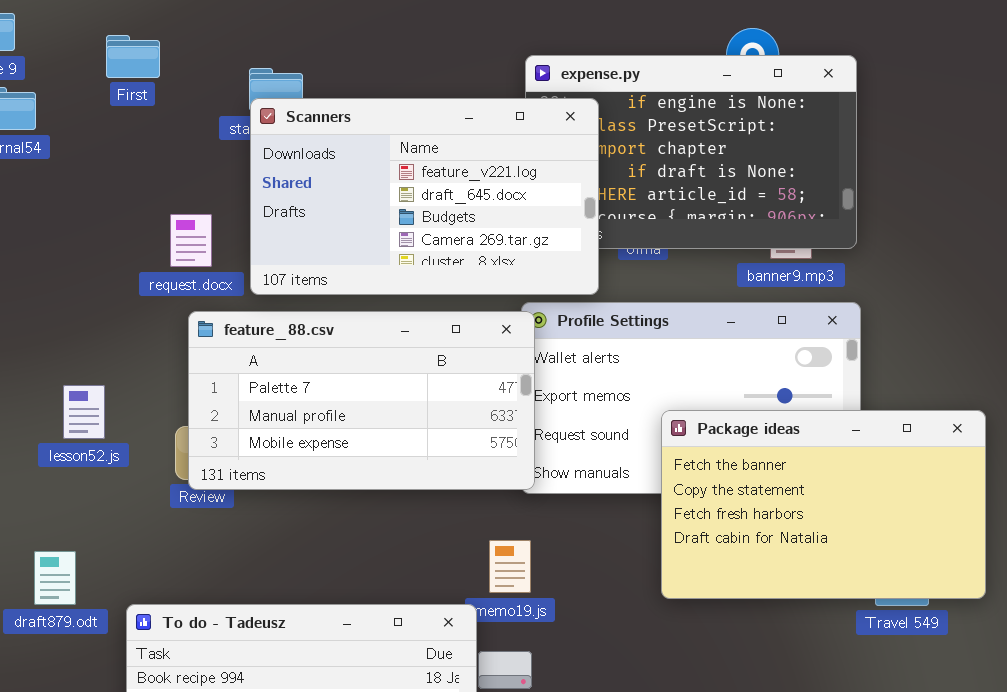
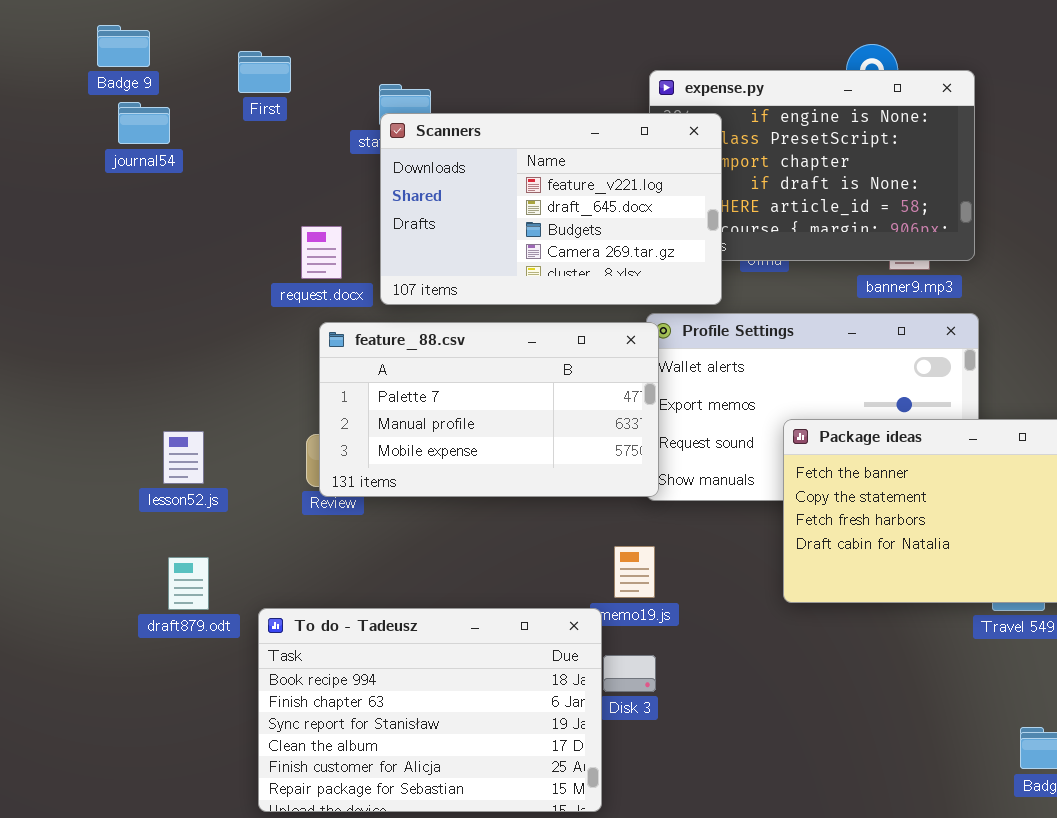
lesson52.js: [63,385,105,439] -> [163,431,204,484], moved

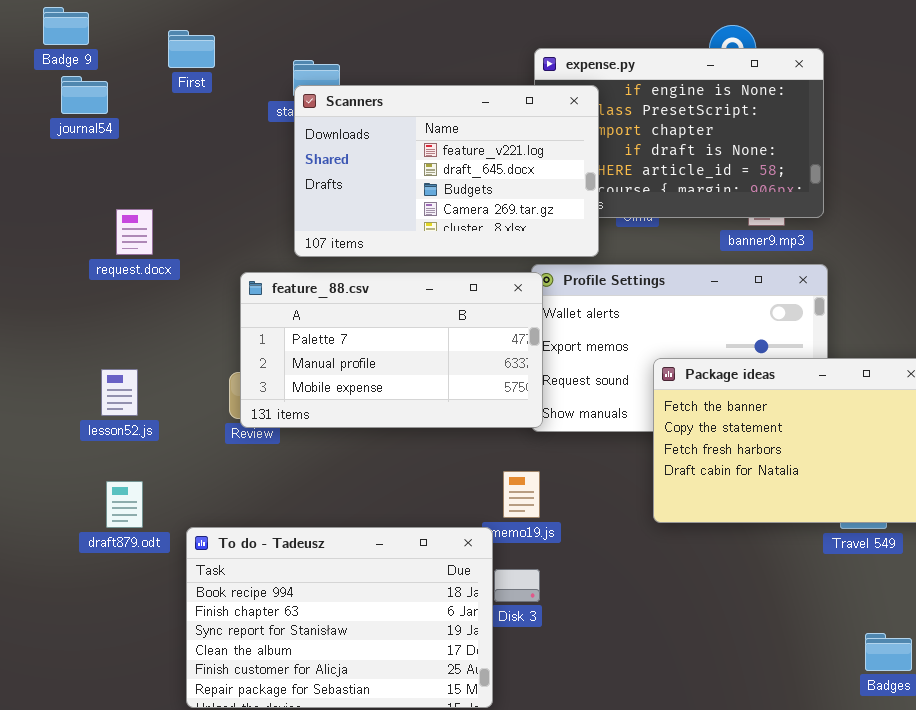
request.docx: [301,226,342,279] -> [116,209,153,255], moved

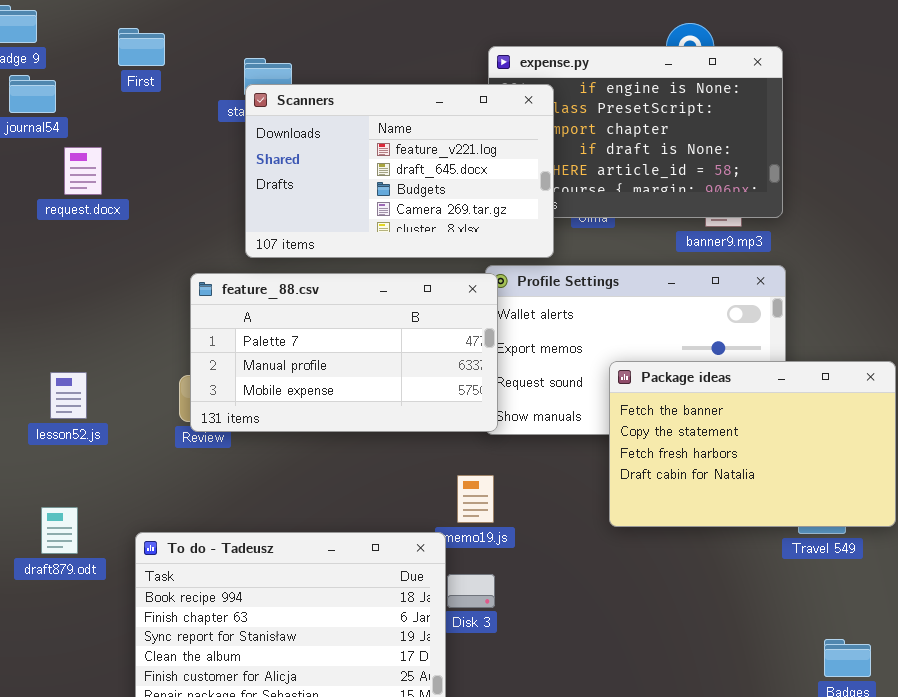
request.docx: [116,209,153,255] -> [64,147,102,195], moved
draft879.odt: [106,481,143,528] -> [41,507,78,554], moved

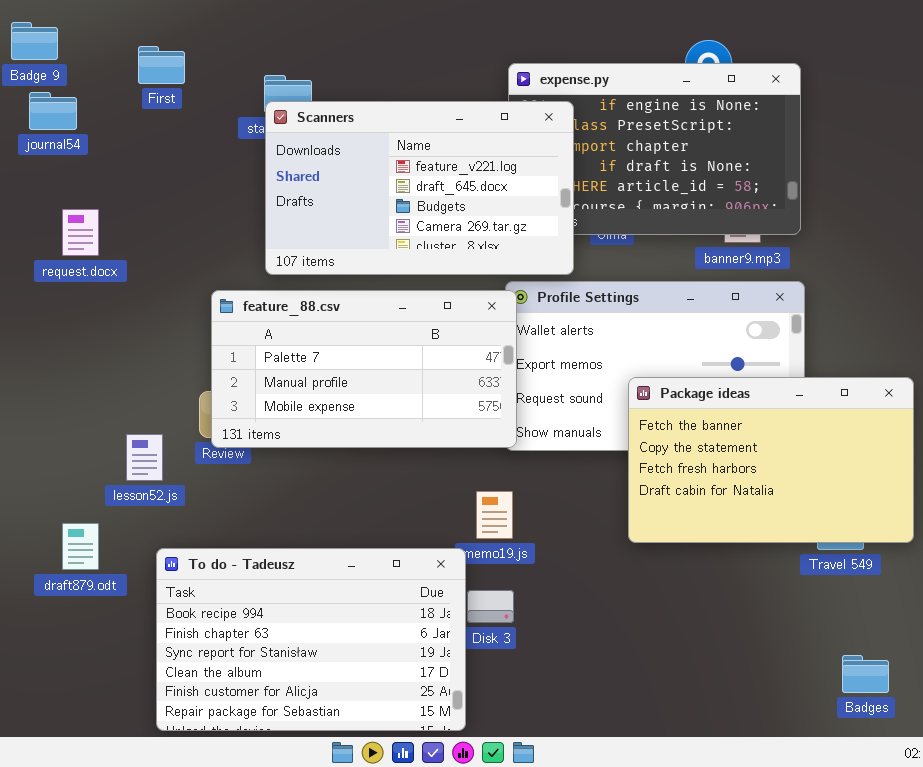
request.docx: [64,147,102,195] -> [62,209,99,256], moved
lesson52.js: [50,372,87,419] -> [126,434,163,481], moved

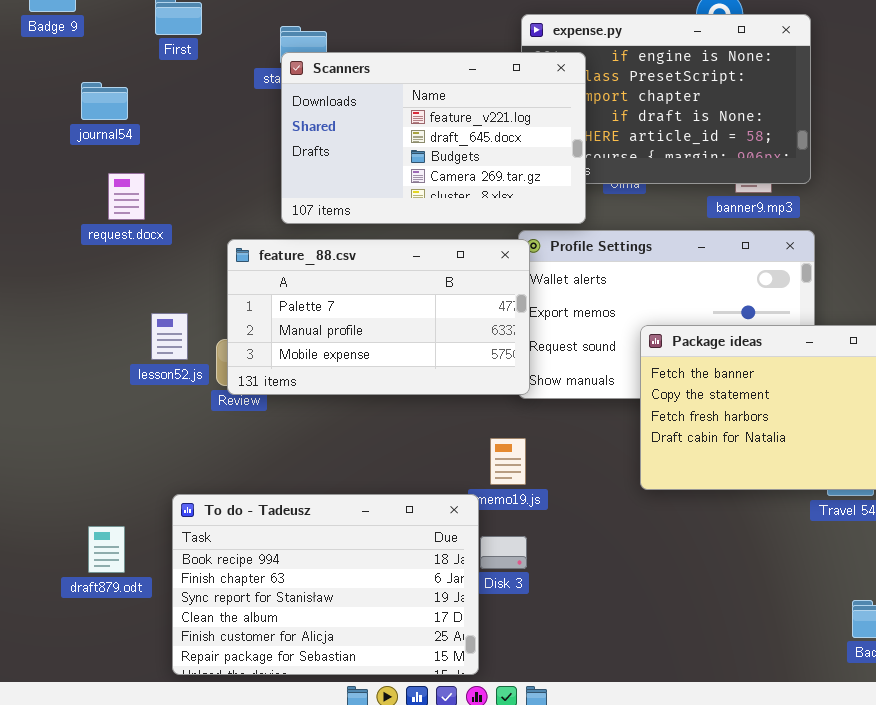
journal54: [29,92,77,130] -> [81,82,128,120], moved
request.docx: [62,209,99,256] -> [108,173,145,220], moved
lesson52.js: [126,434,163,481] -> [151,313,188,360], moved
draft879.odt: [62,523,99,570] -> [88,526,125,573], moved

